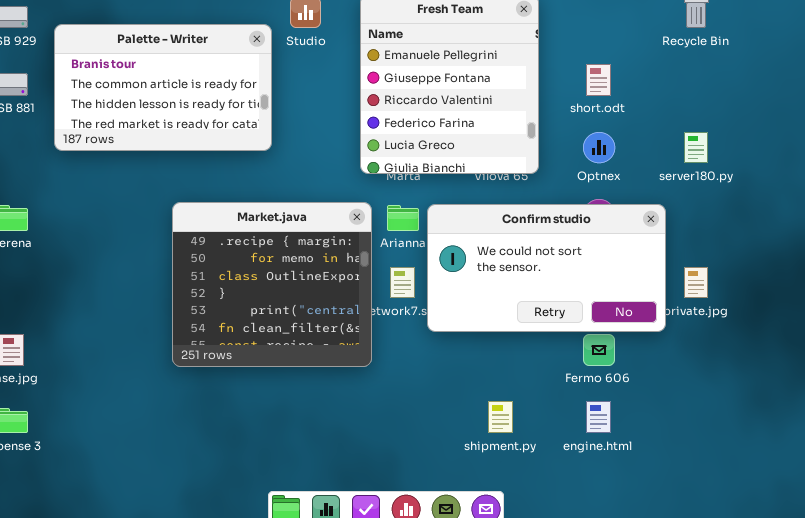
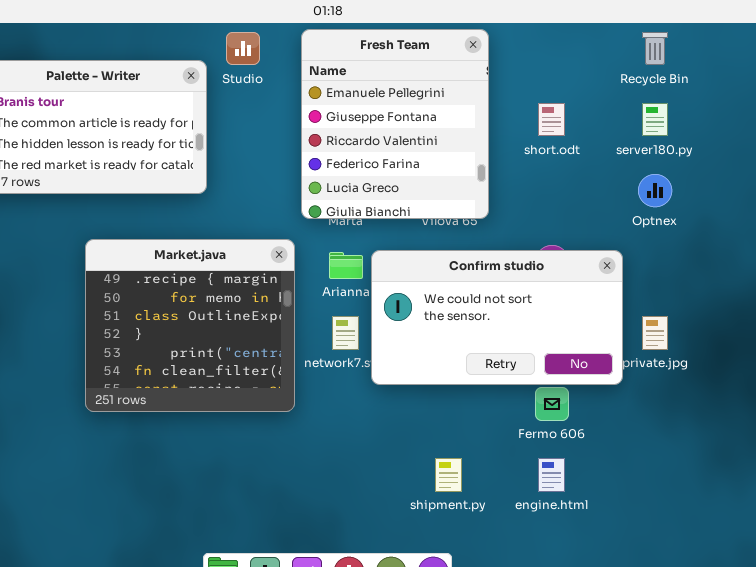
Optnex: [583,132,615,163] -> [638,174,672,207], moved
server180.py: [684,132,708,163] -> [642,103,668,136], moved
Market.java: [172,202,372,367] -> [85,239,295,412], moved

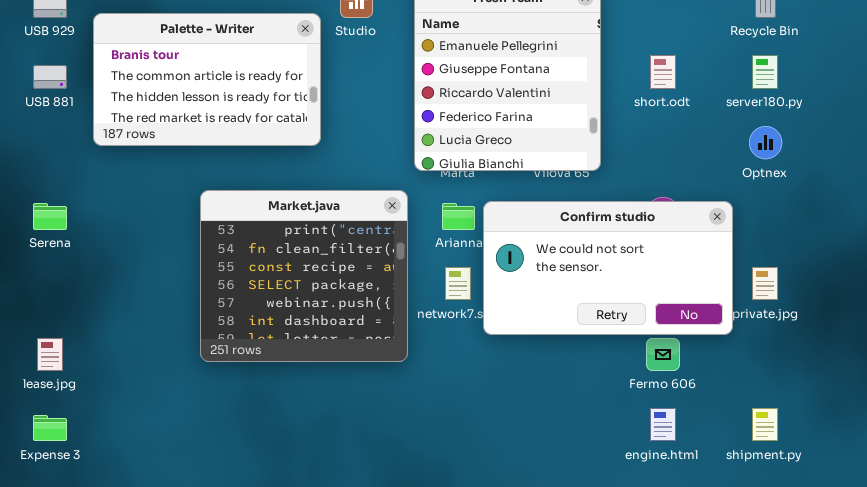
Market.java: [85,239,295,412] -> [200,190,408,362], scrolled down 4 rows
shipment.py: [435,458,462,492] -> [752,408,778,441], moved

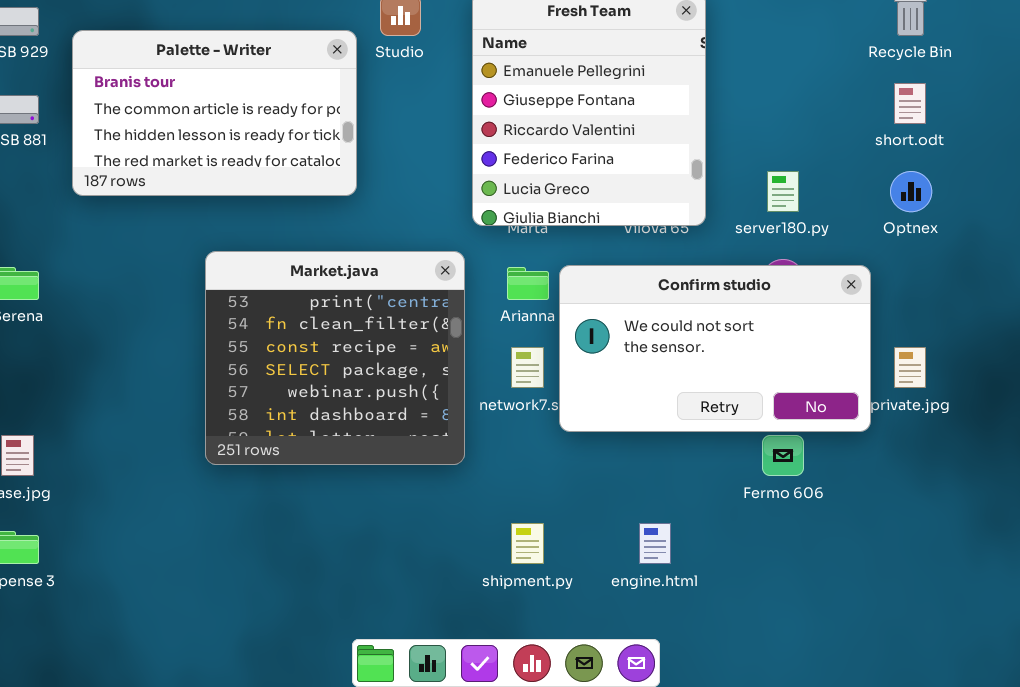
short.odt: [650,55,676,89] -> [894,83,926,124], moved
server180.py: [752,55,778,89] -> [767,171,799,212], moved
engine.html: [650,408,676,441] -> [639,523,671,564], moved
shipment.py: [752,408,778,441] -> [511,523,544,564], moved

